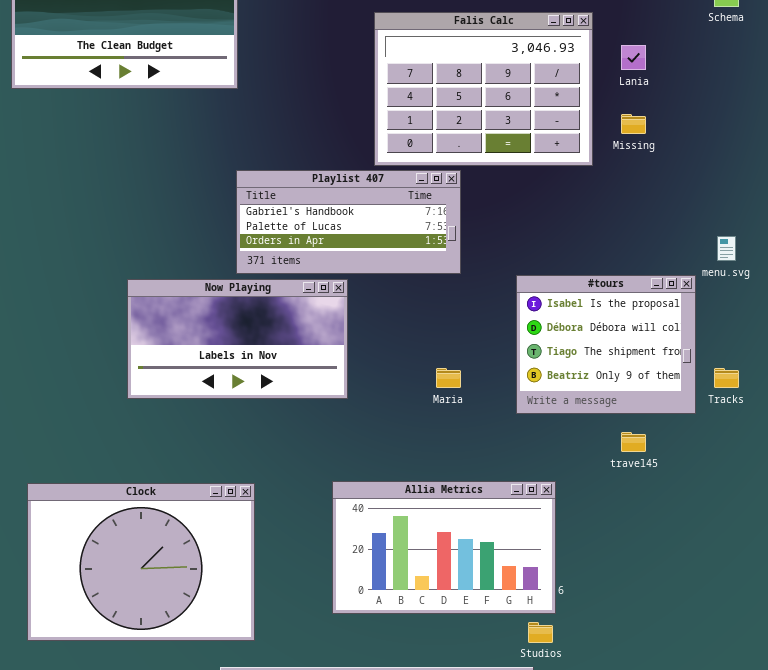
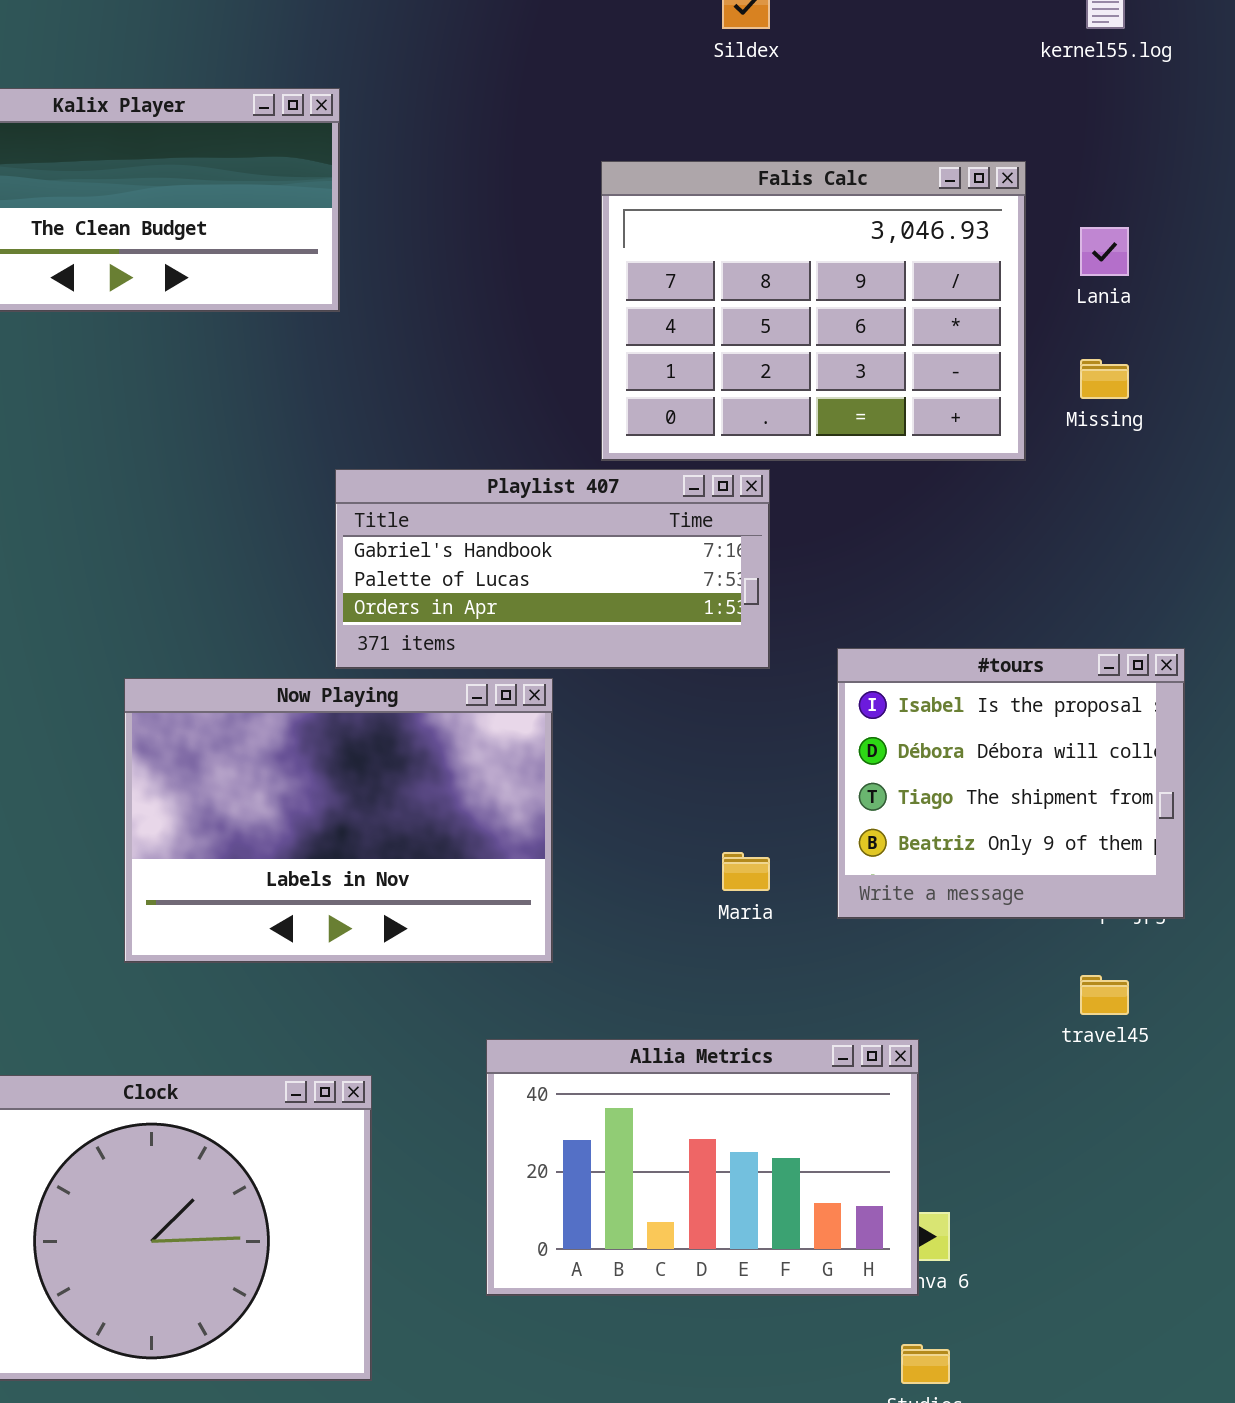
#tours: [516,275,696,414] -> [837,648,1185,919], moved
Now Playing: [127,279,348,399] -> [124,678,553,963], resized
Allia Metrics: [332,481,556,614] -> [486,1039,919,1296], moved

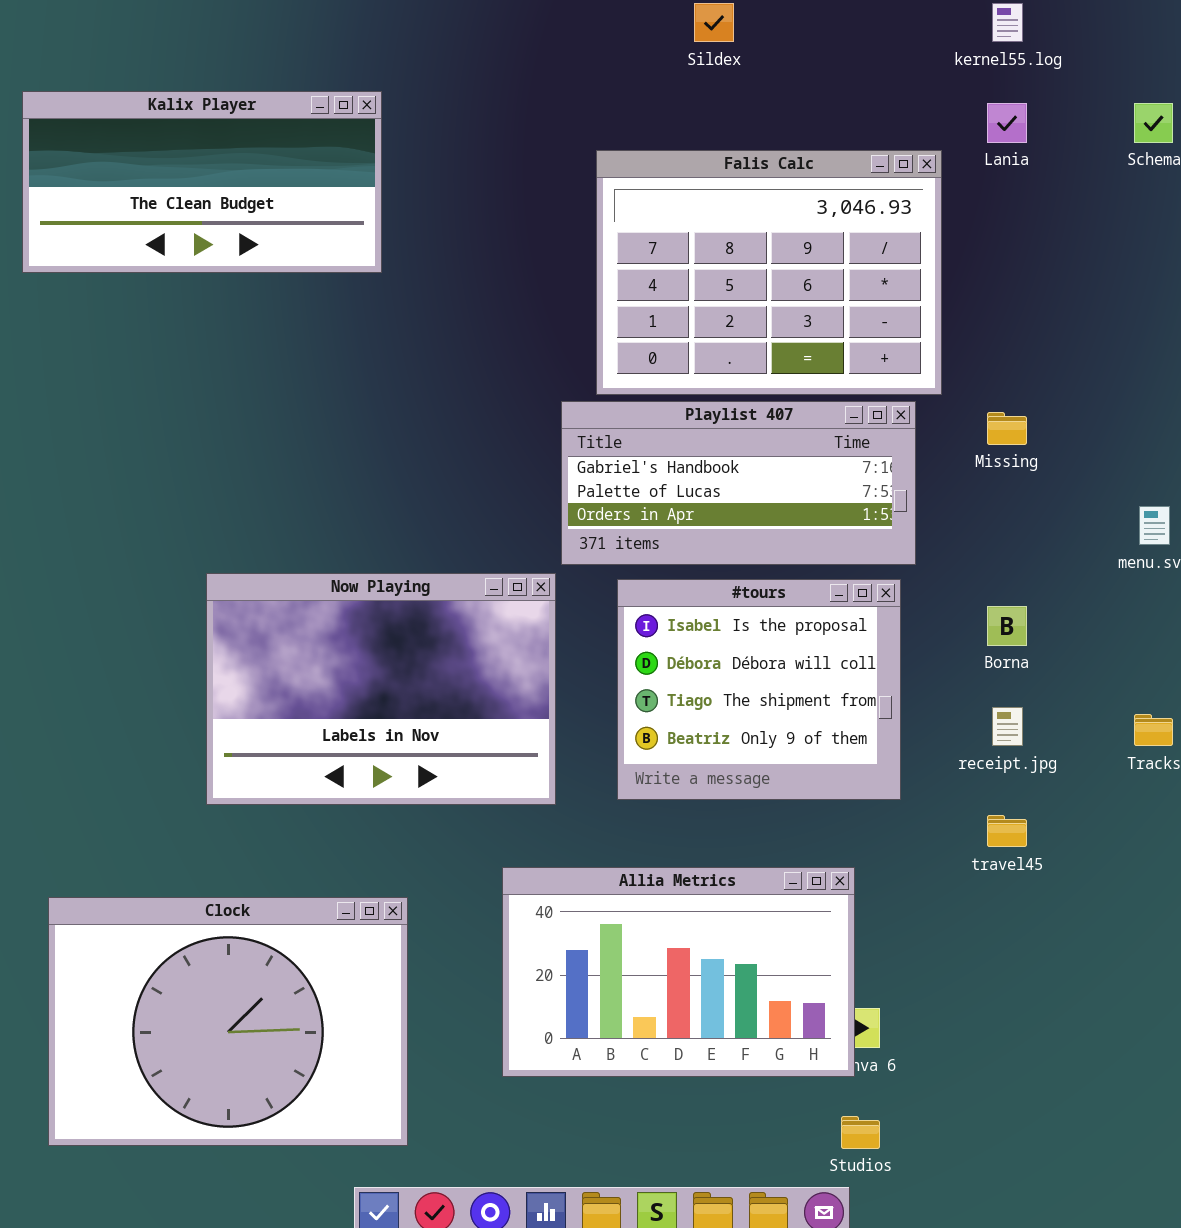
Lania: [1080,227,1129,276] -> [987,103,1027,143], moved
Missing: [1080,359,1129,399] -> [987,412,1027,445], moved
Playlist 407: [335,469,770,669] -> [561,401,916,565], moved
#tours: [837,648,1185,919] -> [617,579,901,800], moved

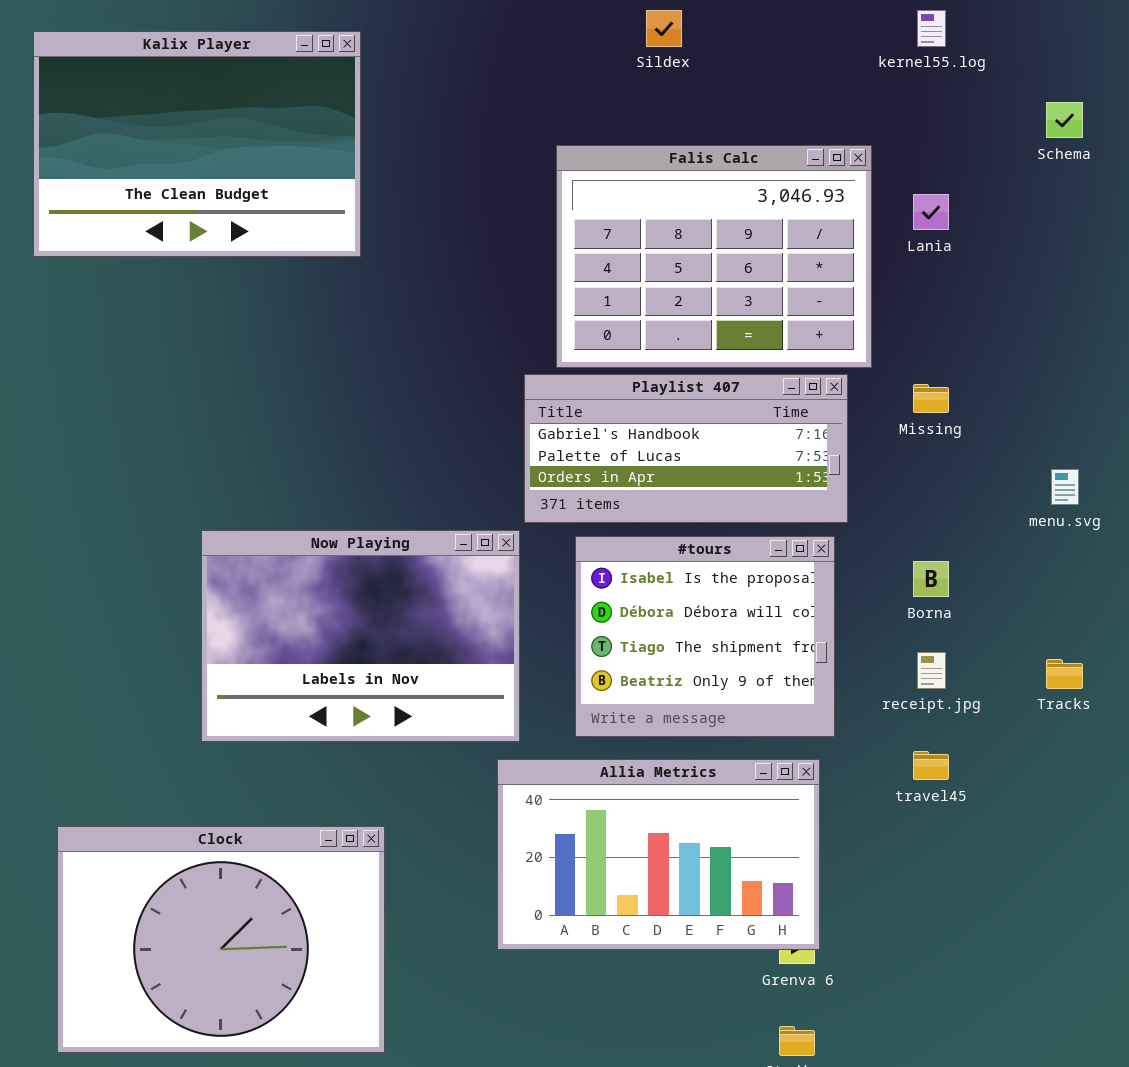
Kalix Player: [22,91,382,273] -> [33,31,361,257], resized
Lania: [987,103,1027,143] -> [913,194,949,230], moved
Allia Metrics: [502,867,855,1077] -> [497,759,820,950], moved

